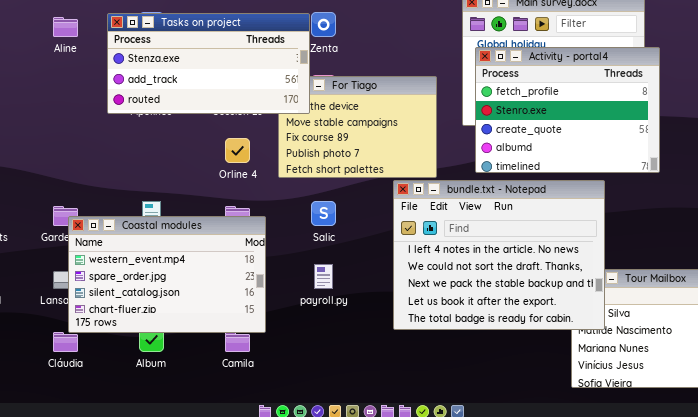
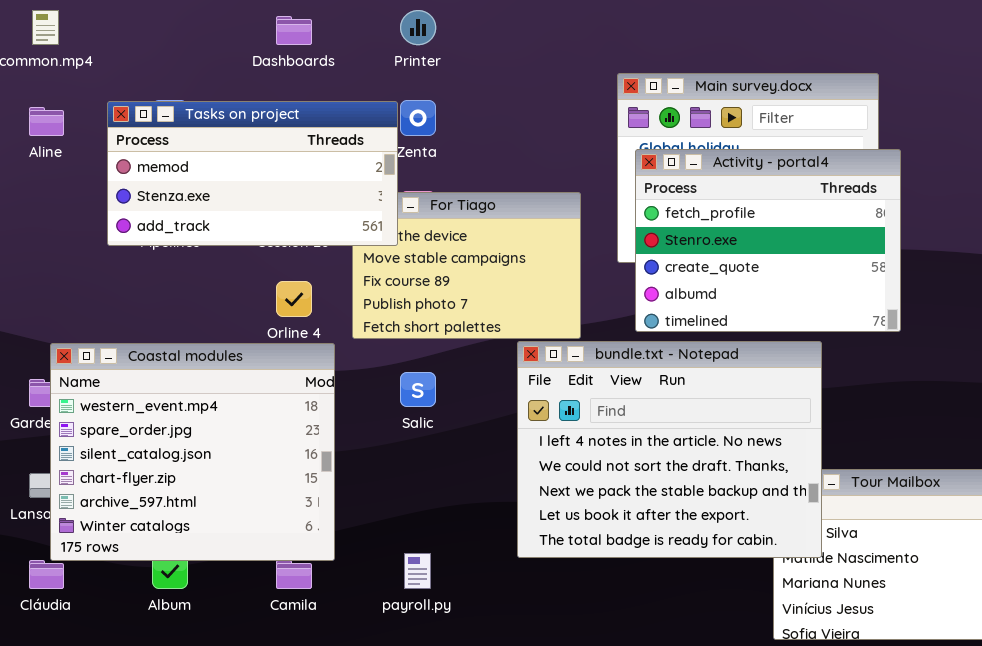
Tasks on project: [107,13,310,114] -> [107,101,398,246], scrolled up 1 row
Coastal modules: [68,216,266,333] -> [50,343,335,561], resized
payroll.py: [314,264,333,289] -> [404,553,431,589], moved

